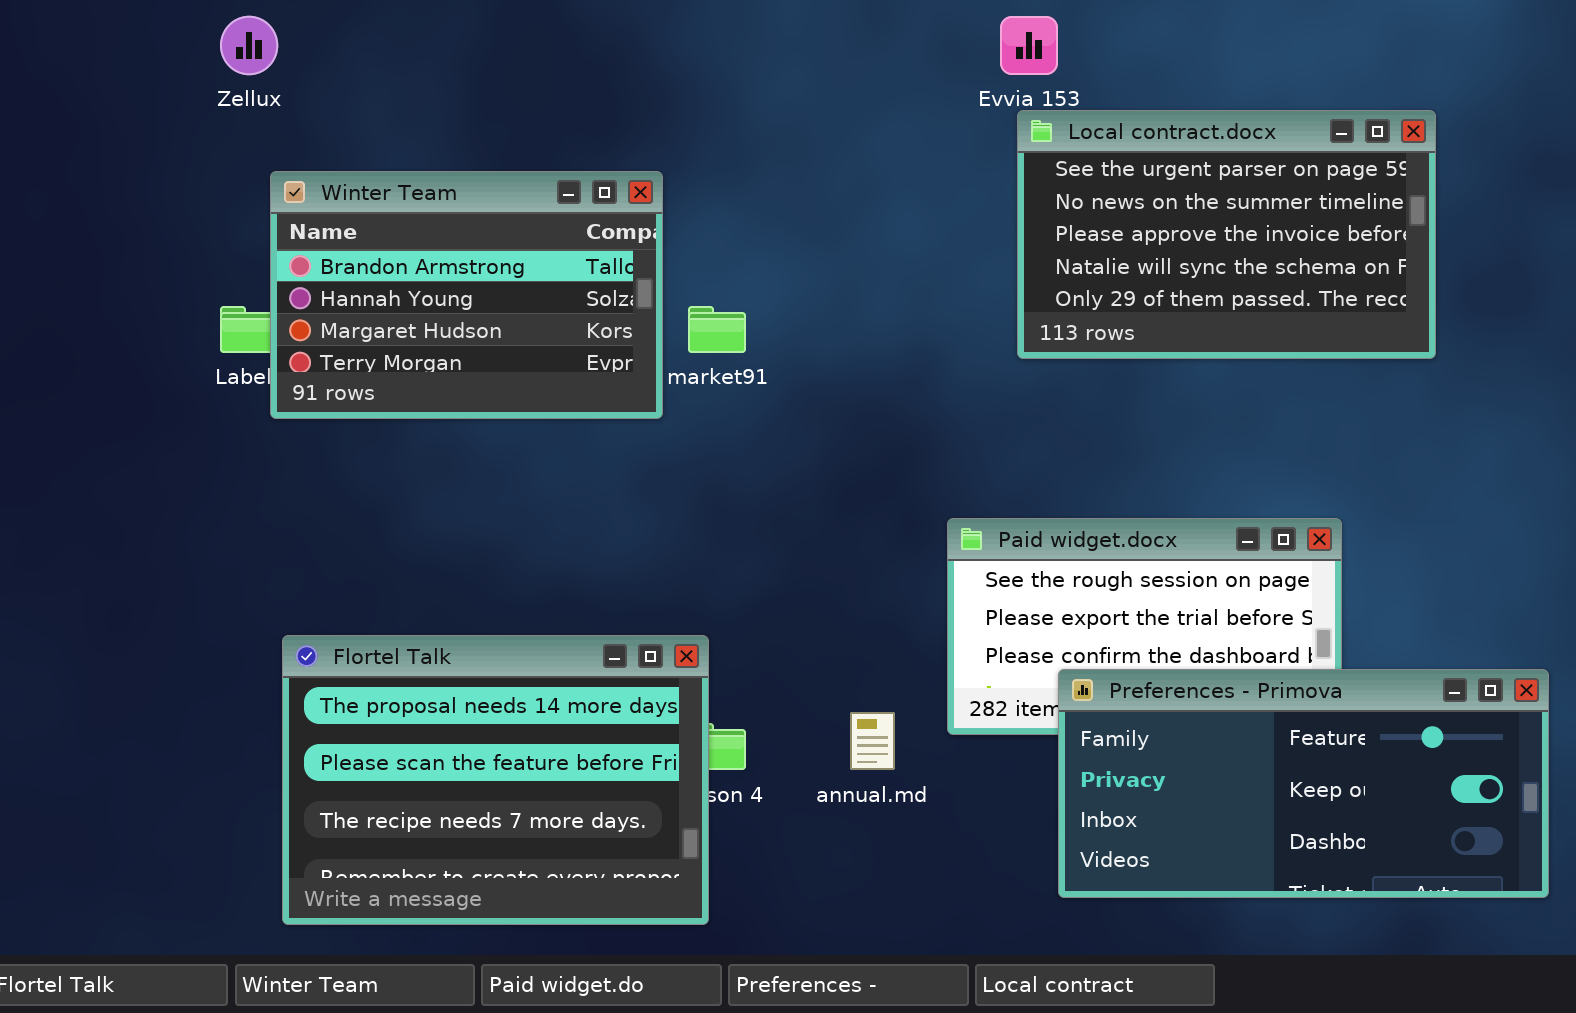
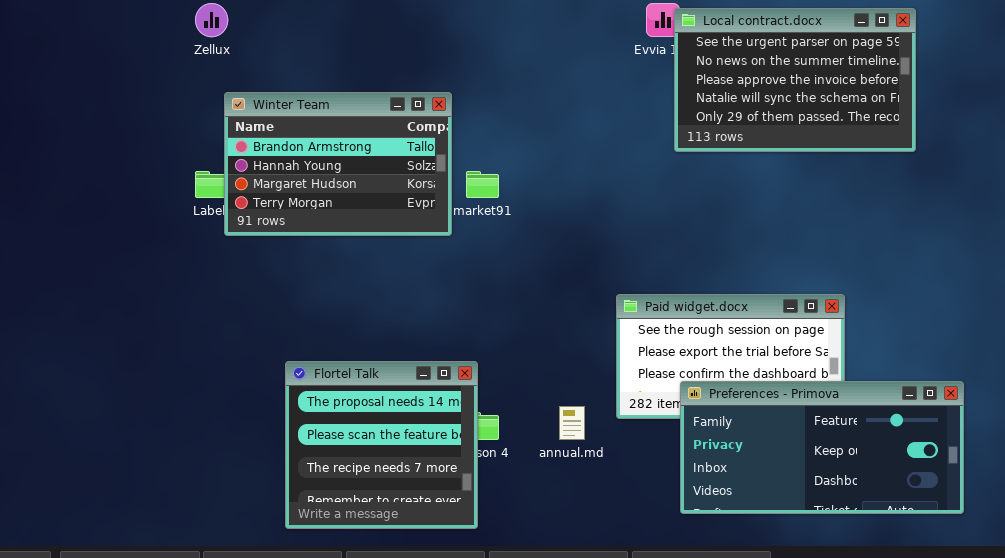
Local contract.docx: [1017,110,1436,359] -> [674,8,916,152], moved
Flortel Talk: [282,635,709,925] -> [285,361,478,529], resized

